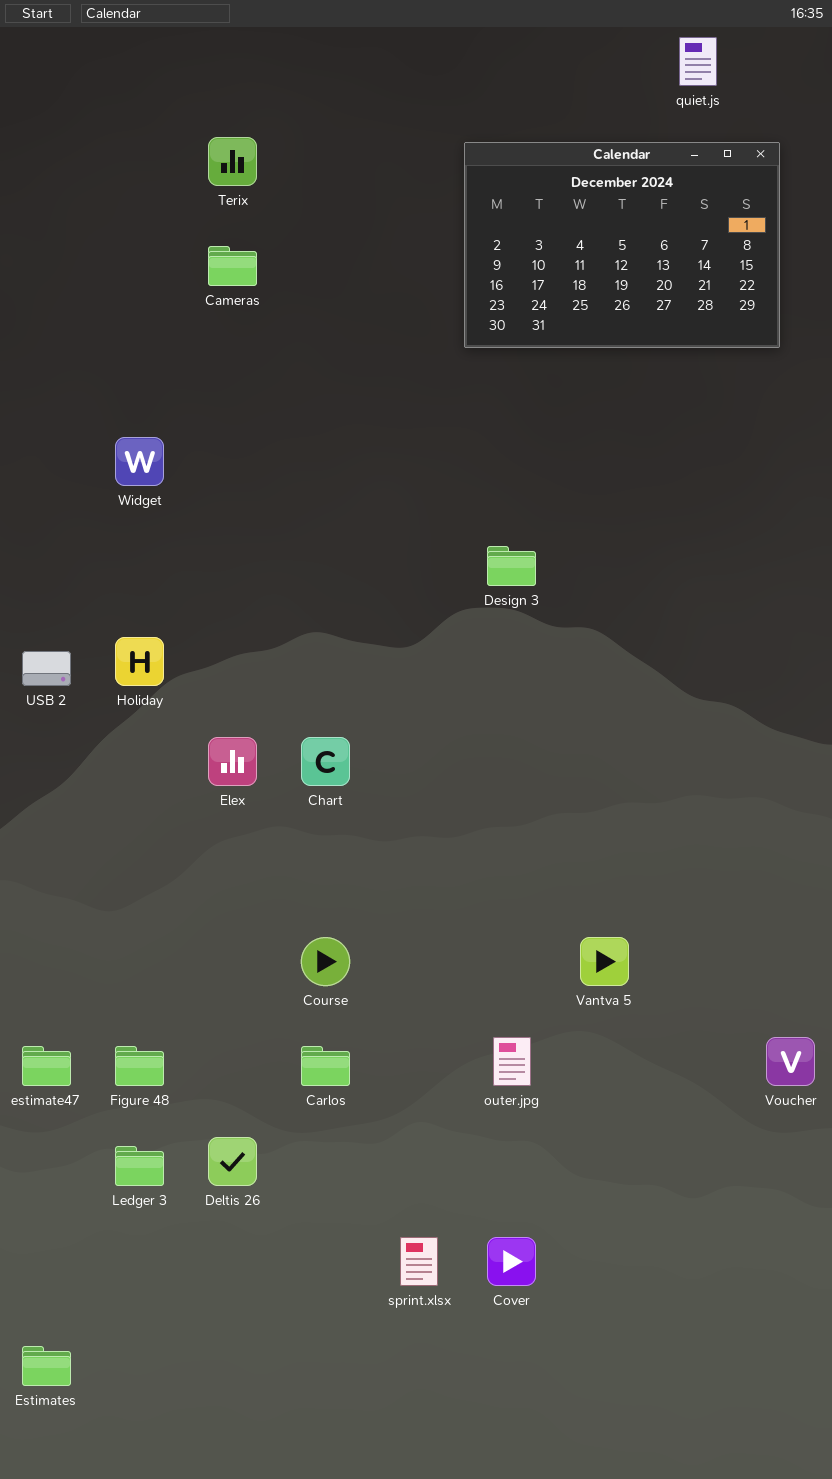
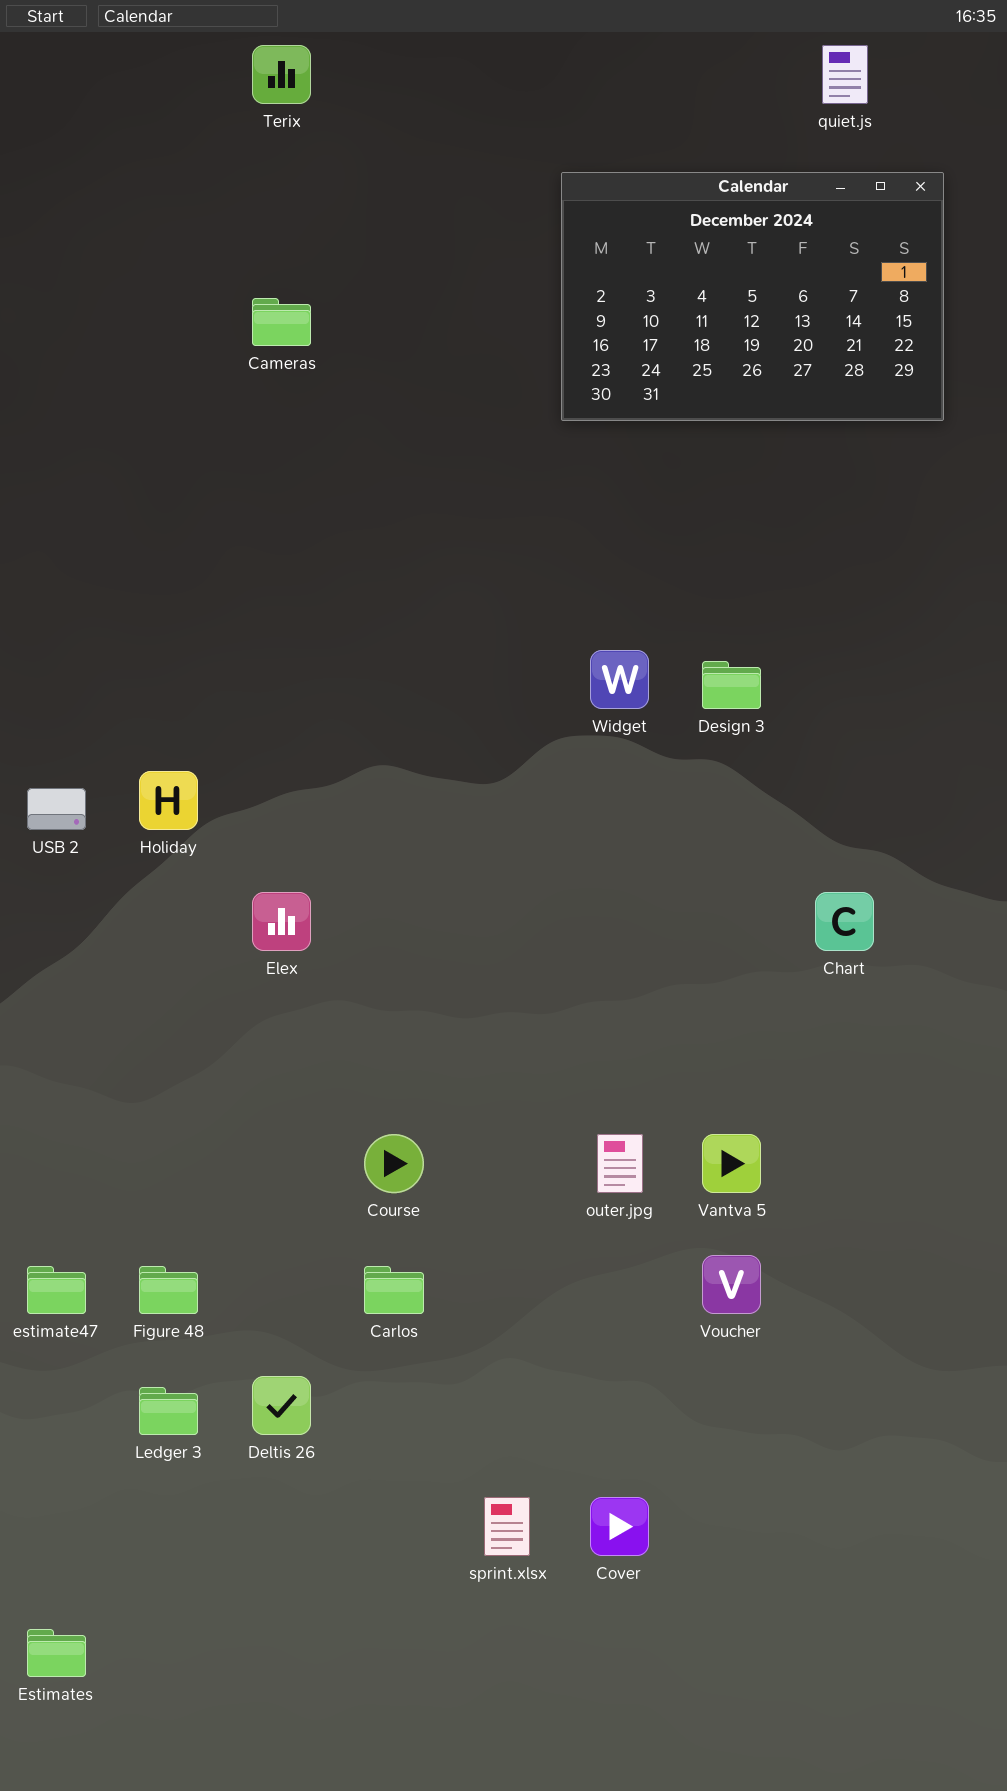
Terix: [208,137,257,186] -> [252,45,311,104], moved
Widget: [115,437,164,486] -> [590,650,649,709], moved
Design 3: [487,546,536,586] -> [702,661,761,709], moved
Chart: [301,737,350,786] -> [815,892,874,951], moved
outer.jpg: [493,1037,531,1086] -> [597,1134,643,1193], moved
Voucher: [766,1037,815,1086] -> [702,1255,761,1314], moved

